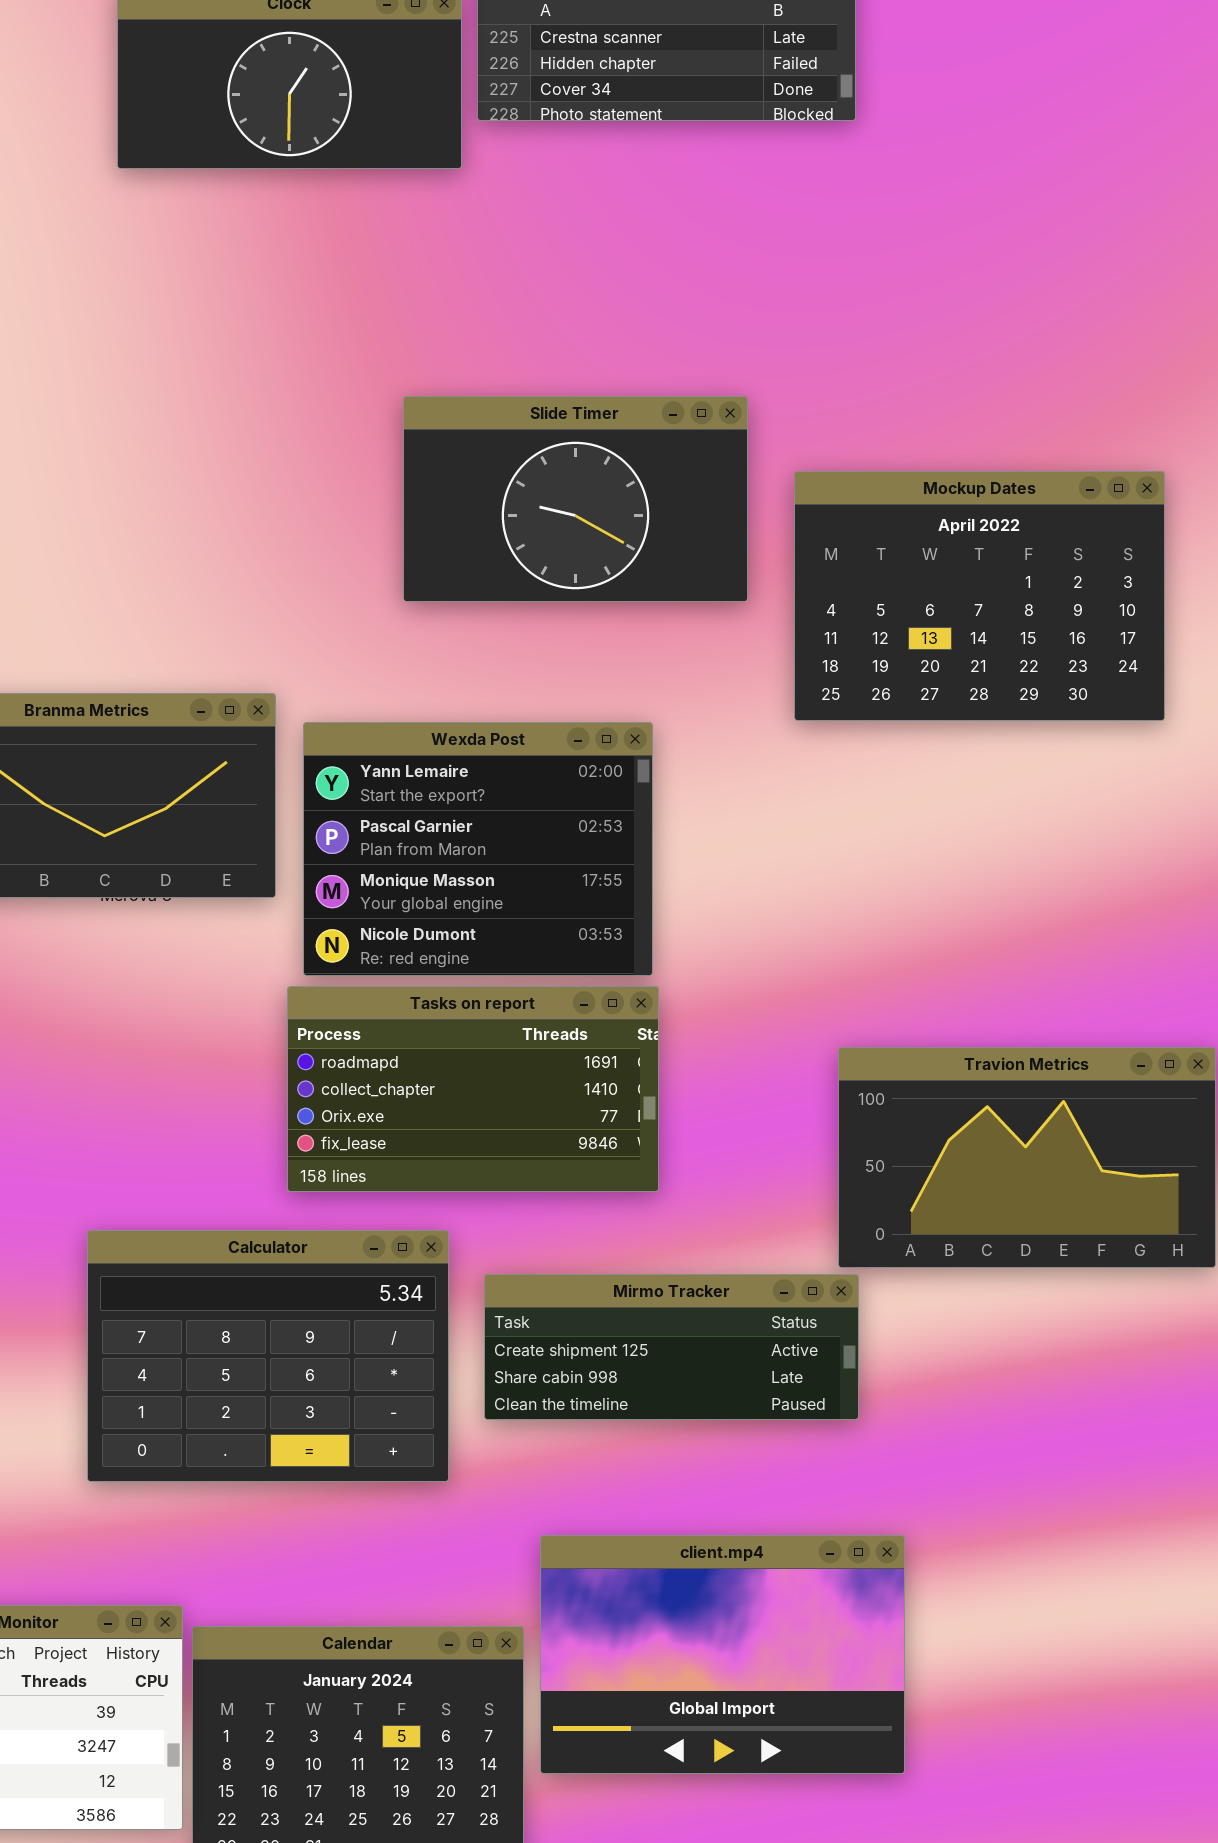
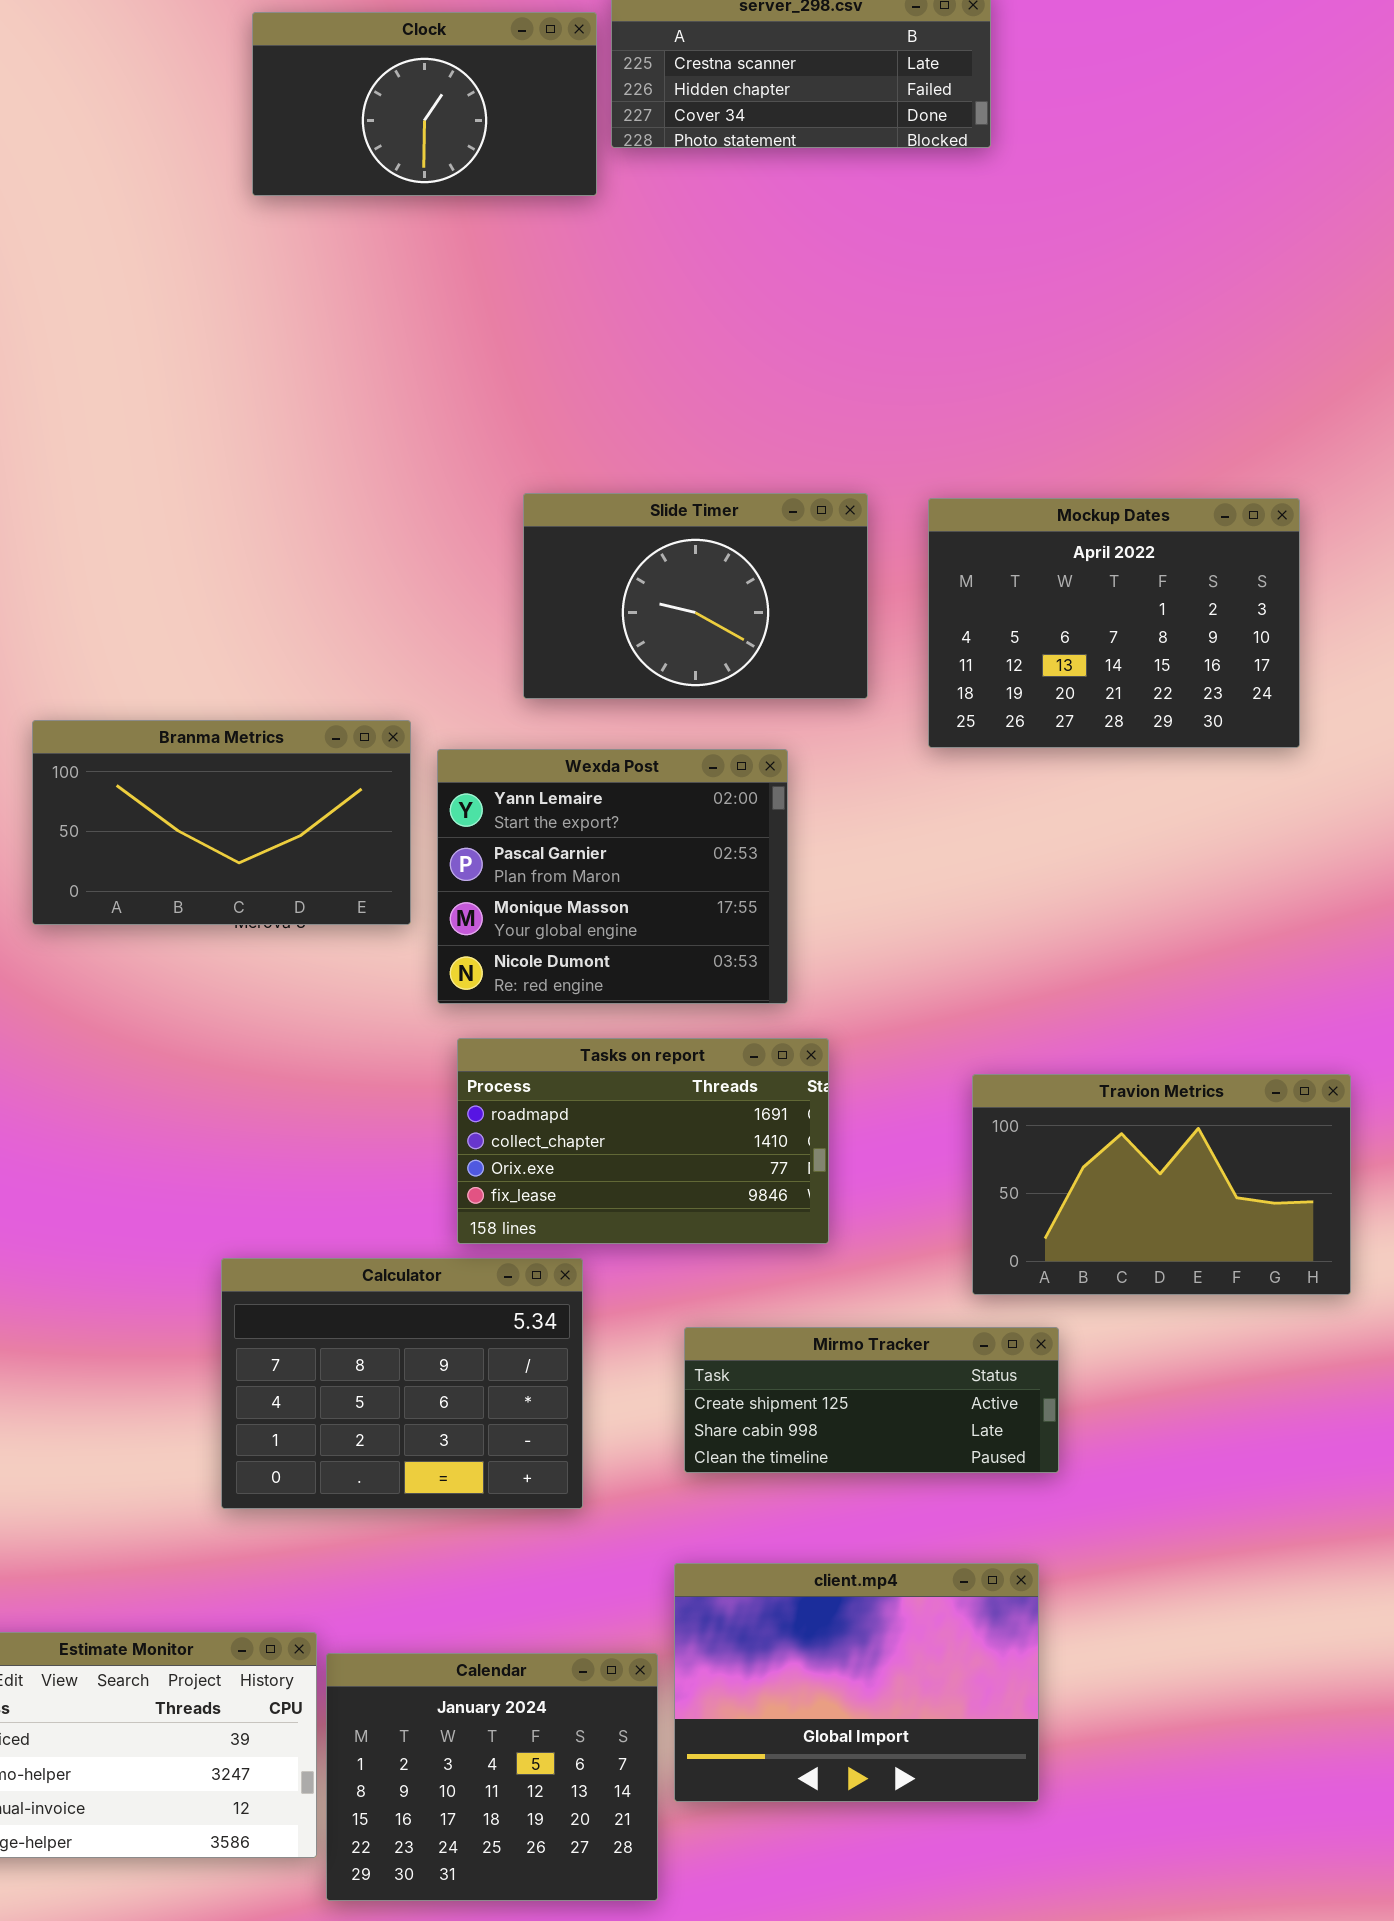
Slide Timer: [403,396,748,602] -> [523,493,868,699], moved
Tasks on report: [287,986,659,1192] -> [457,1038,829,1244], moved
Mirmo Tracker: [484,1274,859,1420] -> [684,1327,1059,1473], moved

